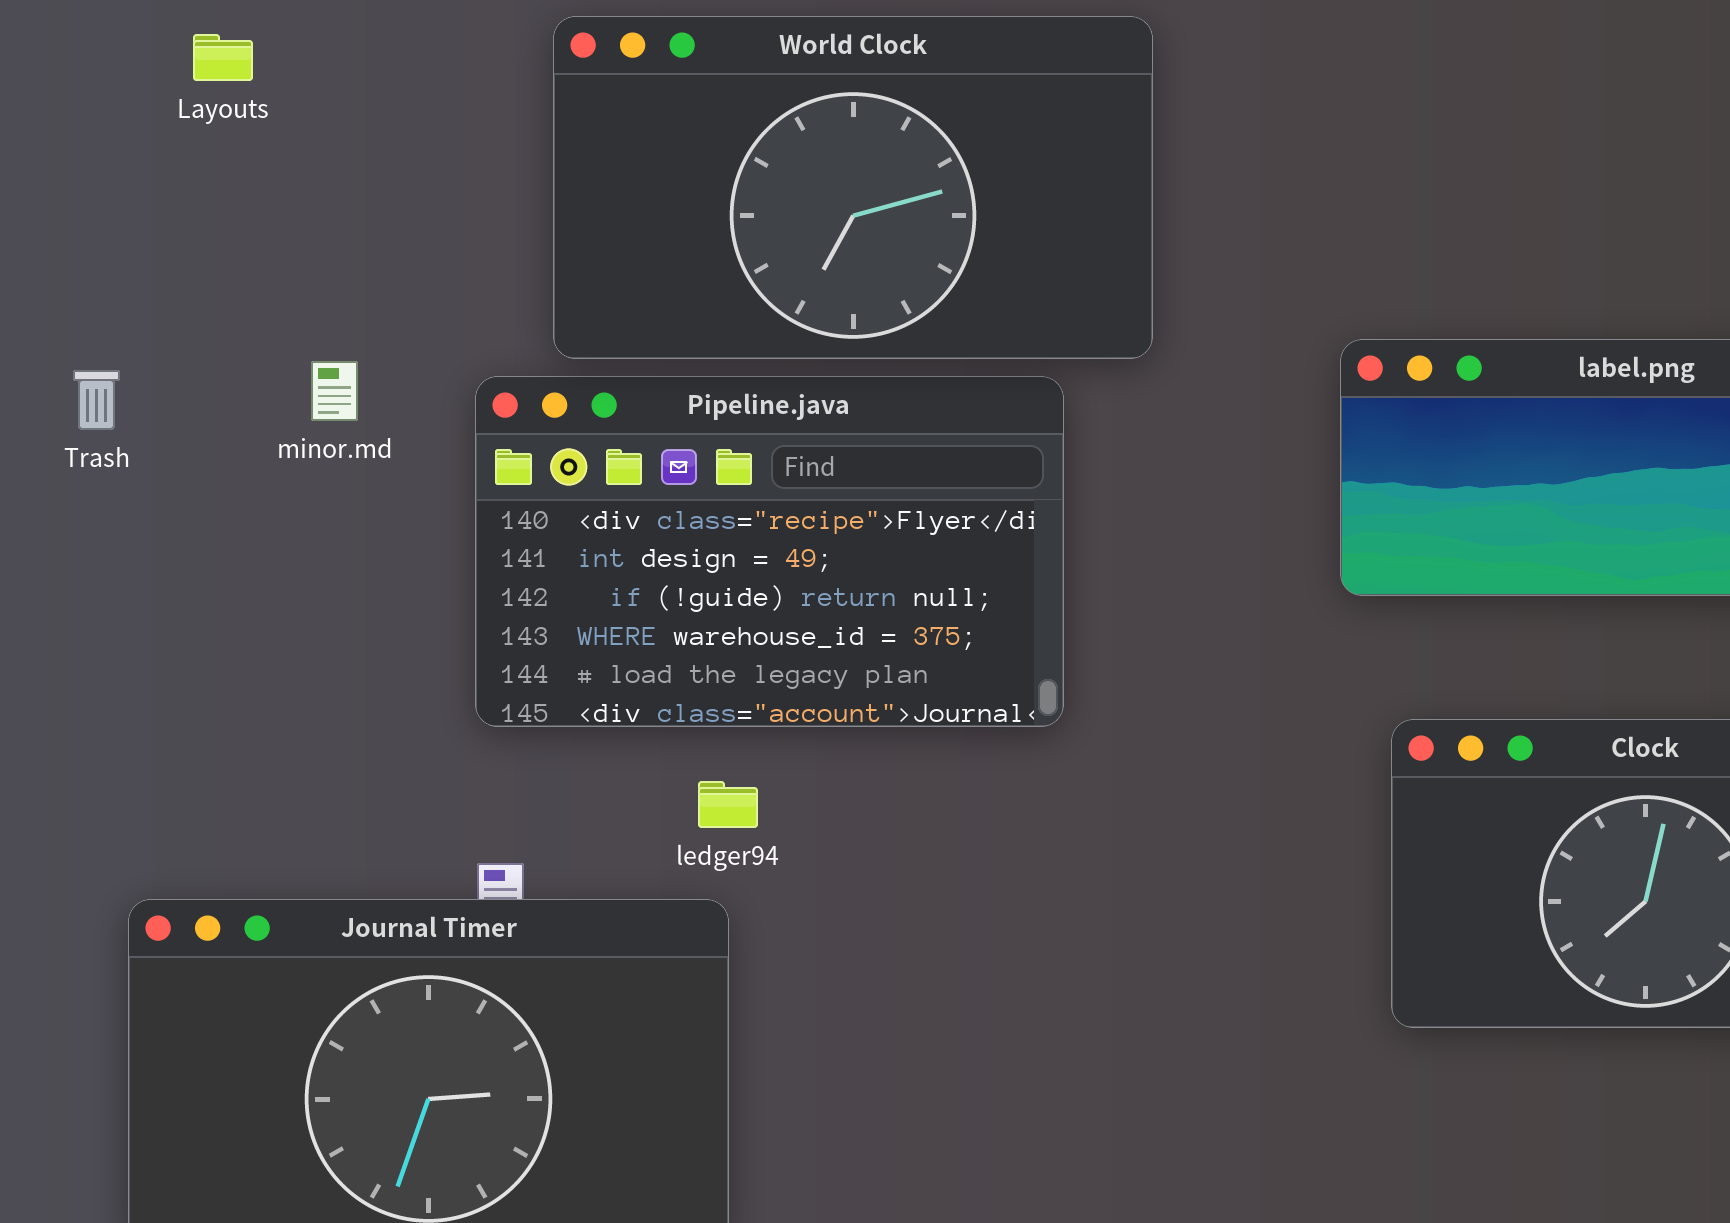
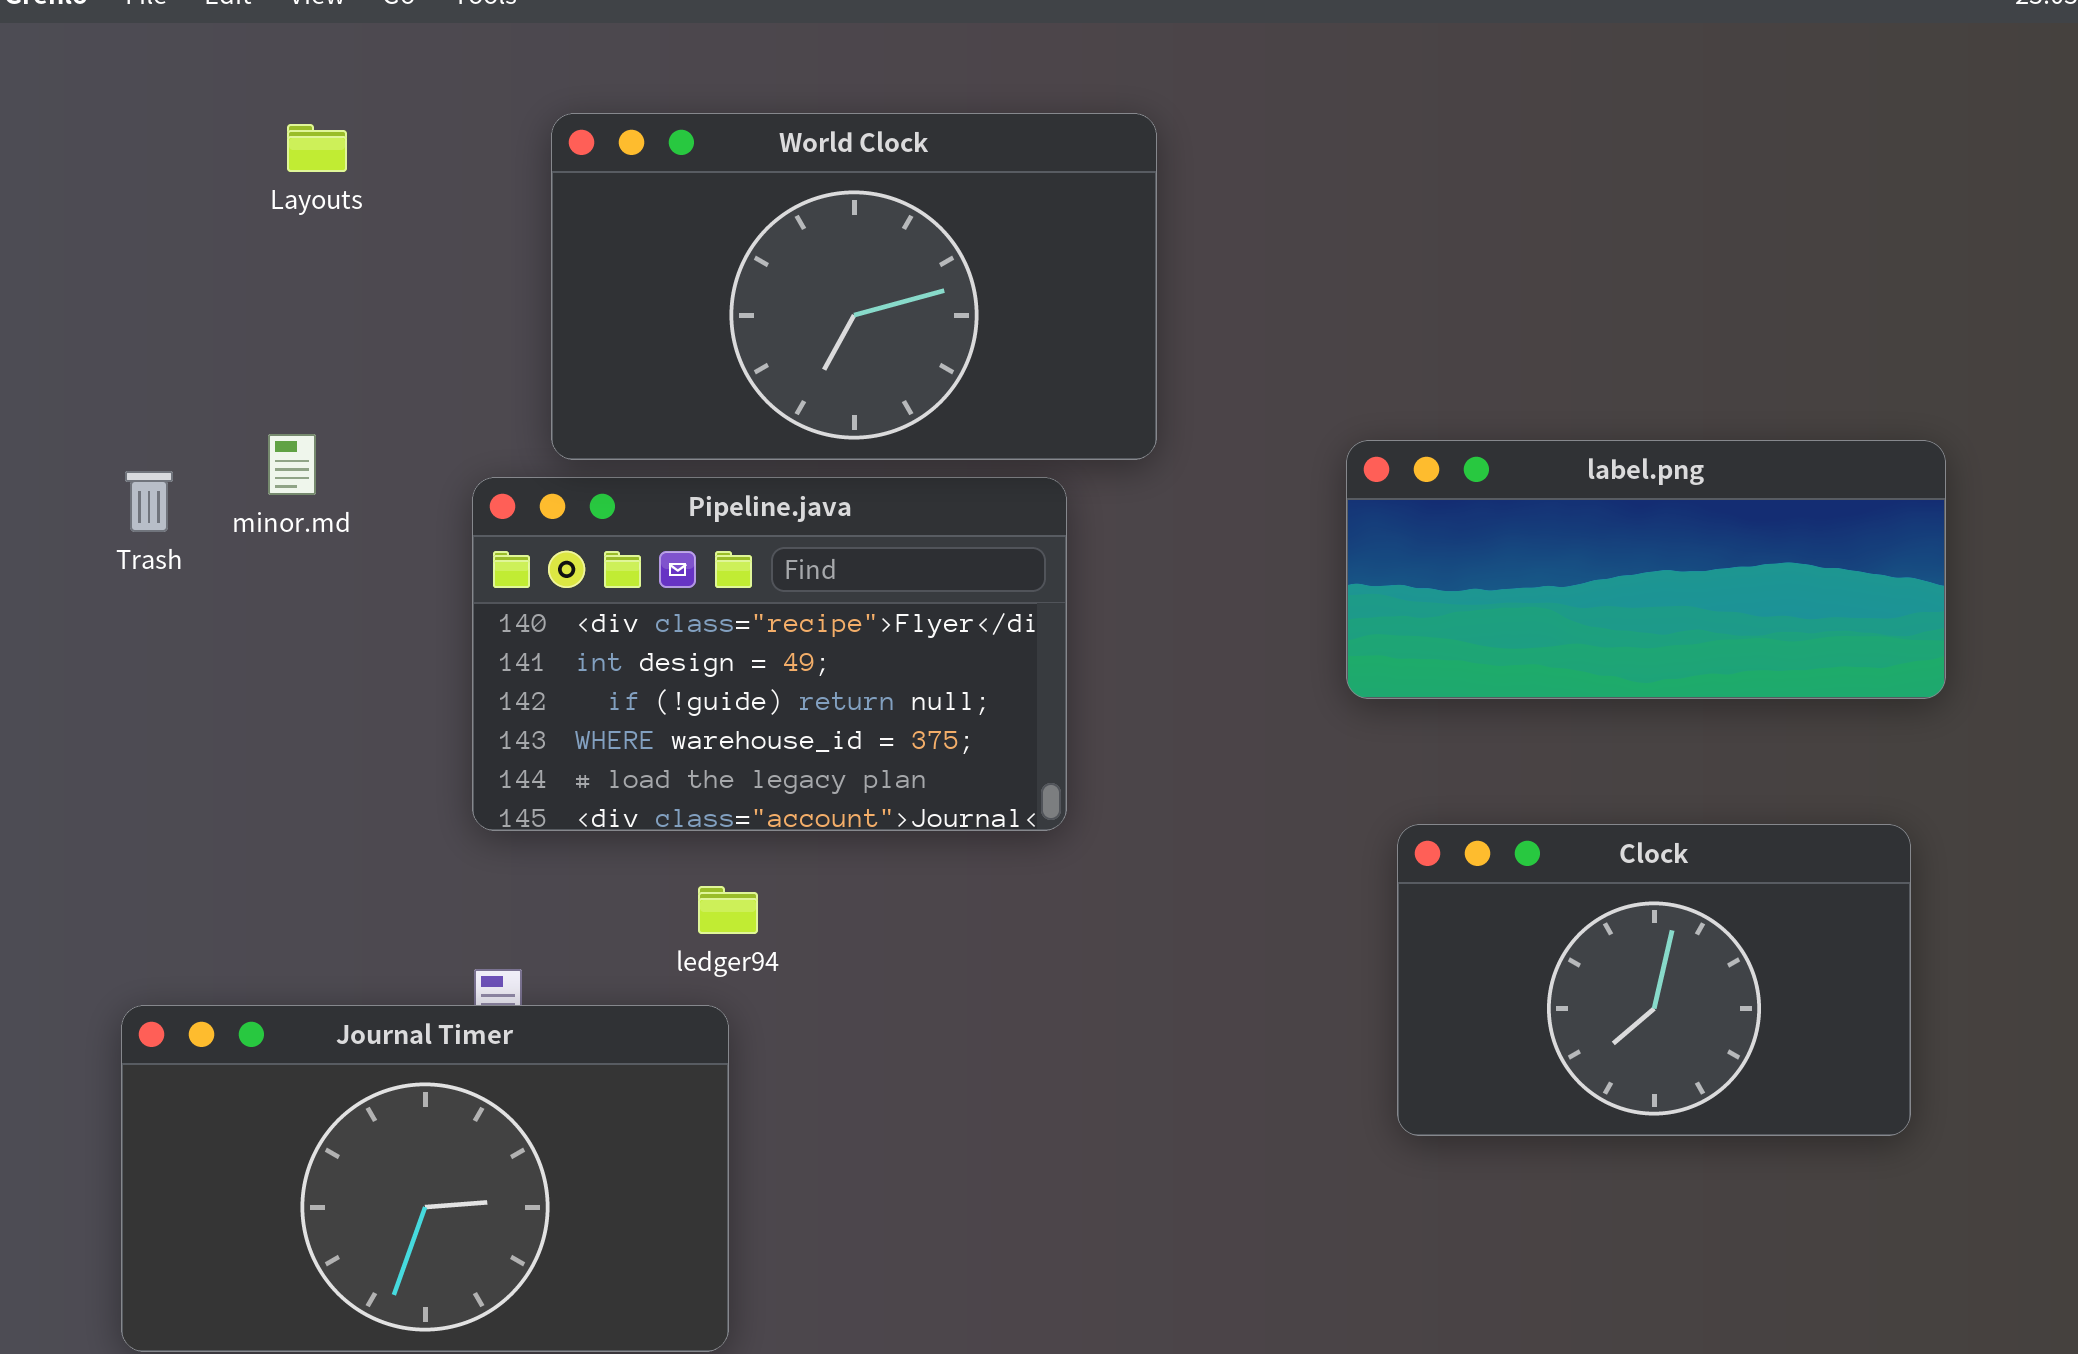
Layouts: [193,34,253,81] -> [287,124,347,172], moved
minor.md: [311,361,358,421] -> [268,434,316,495], moved
Trash: [73,370,120,430] -> [125,471,173,532], moved

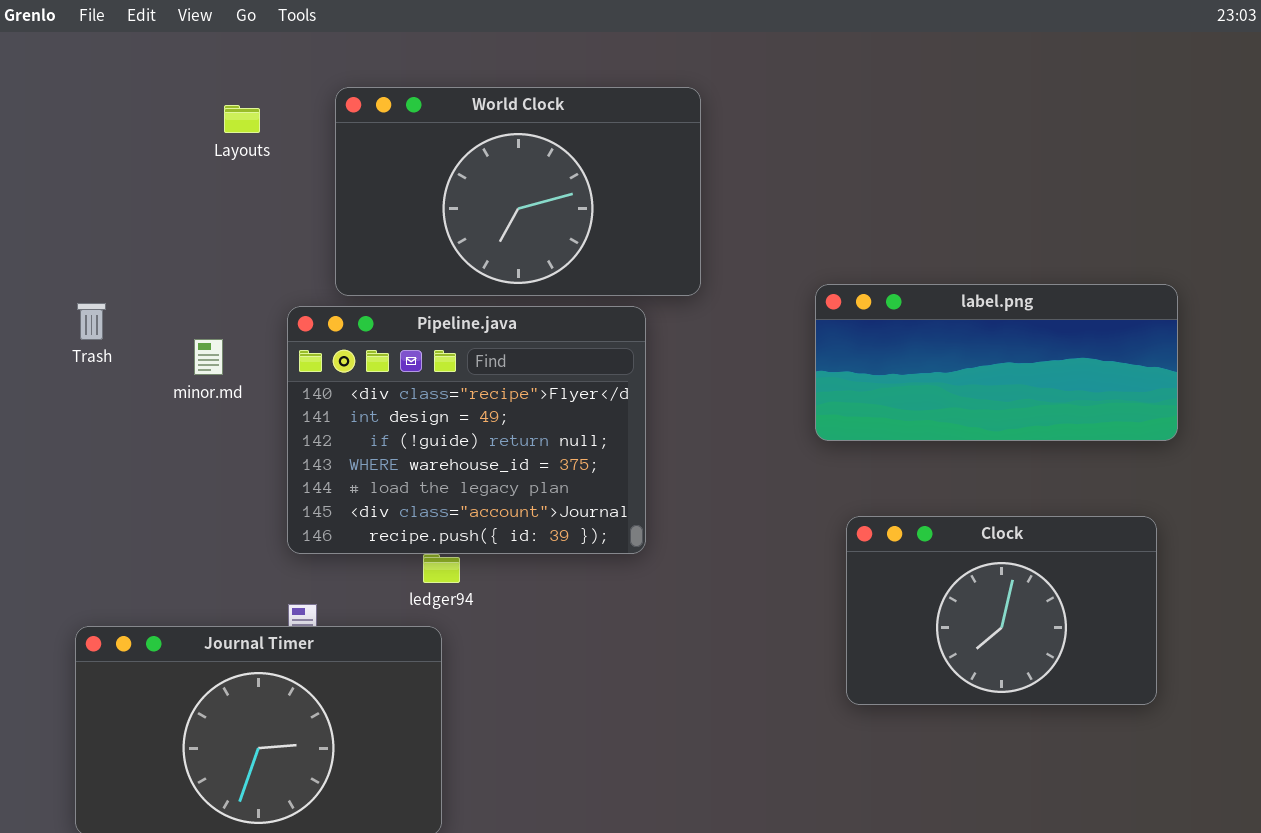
Layouts: [287,124,347,172] -> [224,105,260,133], moved
minor.md: [268,434,316,495] -> [194,339,223,375], moved
Pipeline.java: [472,477,1067,831] -> [287,306,646,554], resized

